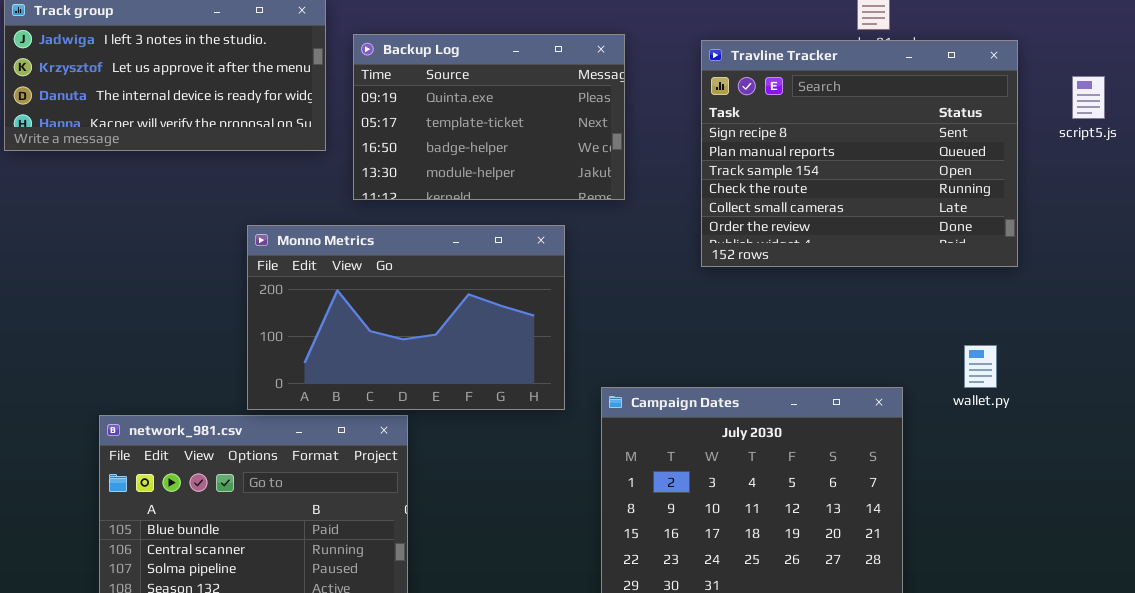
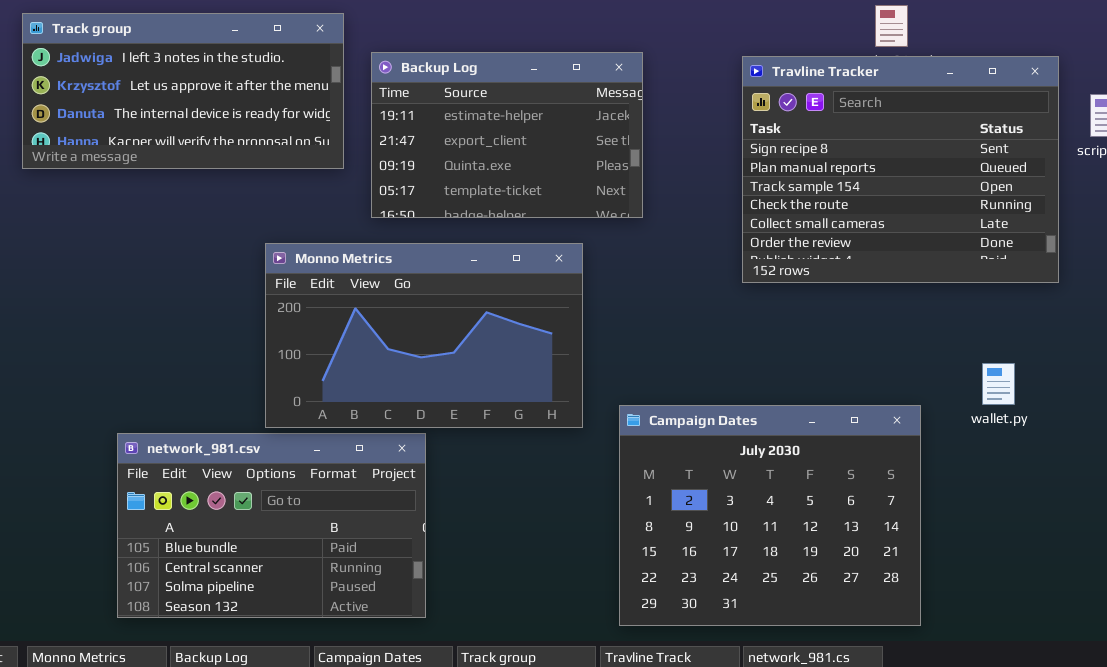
Backup Log: [353,34,625,200] -> [371,52,643,218], scrolled up 2 rows
Travline Tracker: [701,40,1018,267] -> [742,56,1059,283], moved

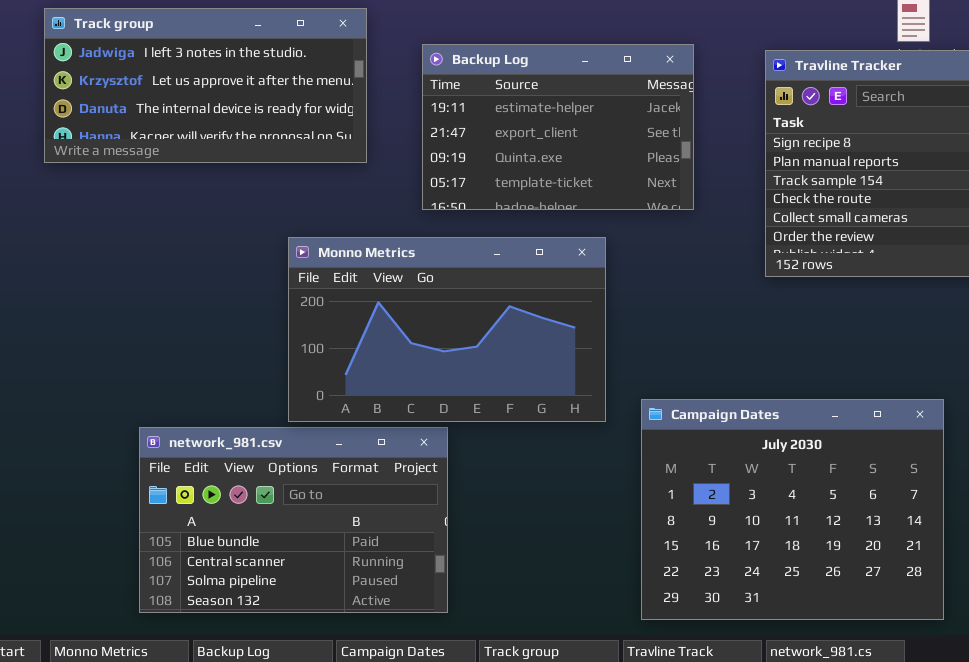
Backup Log: [371,52,643,218] -> [422,44,694,210], moved

